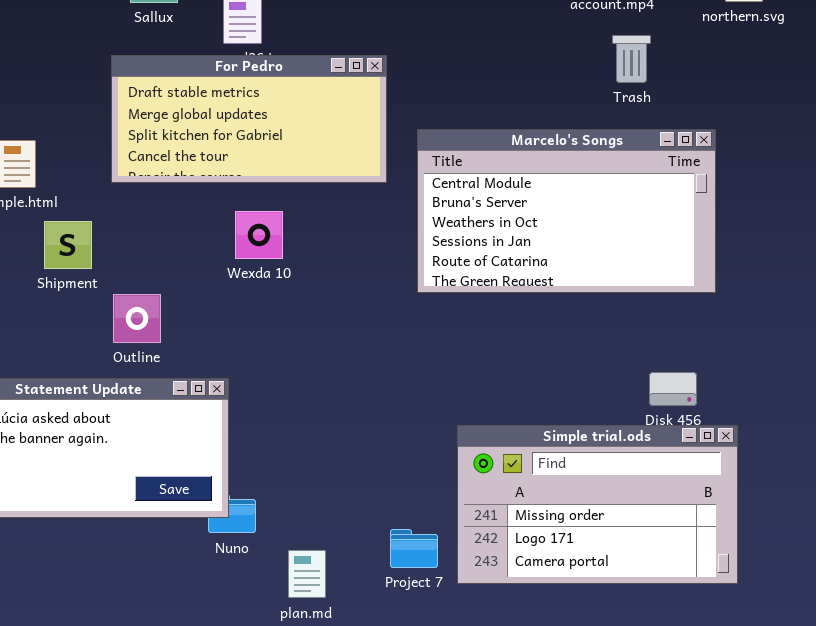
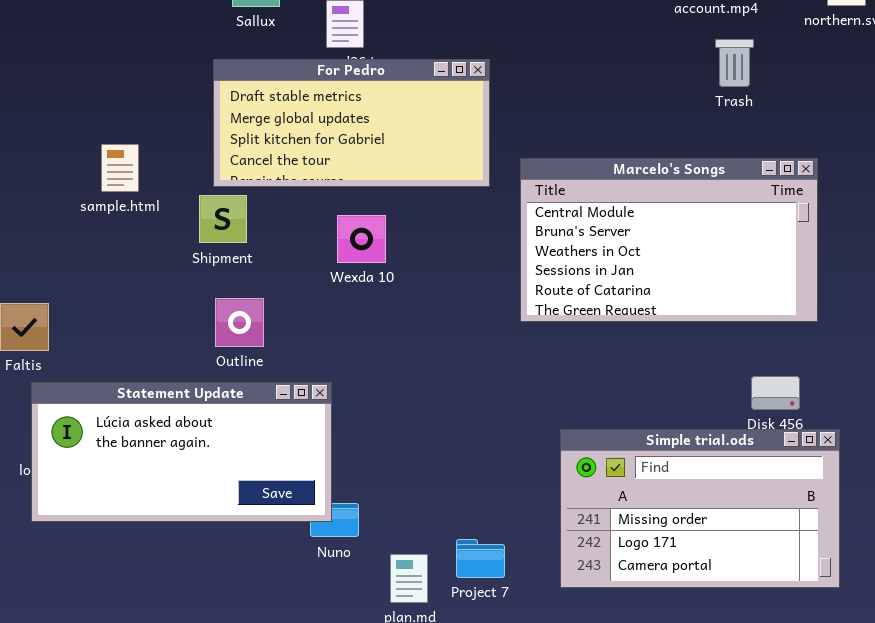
Marcelo's Songs: [417,129,716,293] -> [520,158,818,322], moved
Shipment: [44,221,92,269] -> [199,195,247,243], moved
Project 7: [390,529,438,568] -> [456,539,505,578], moved

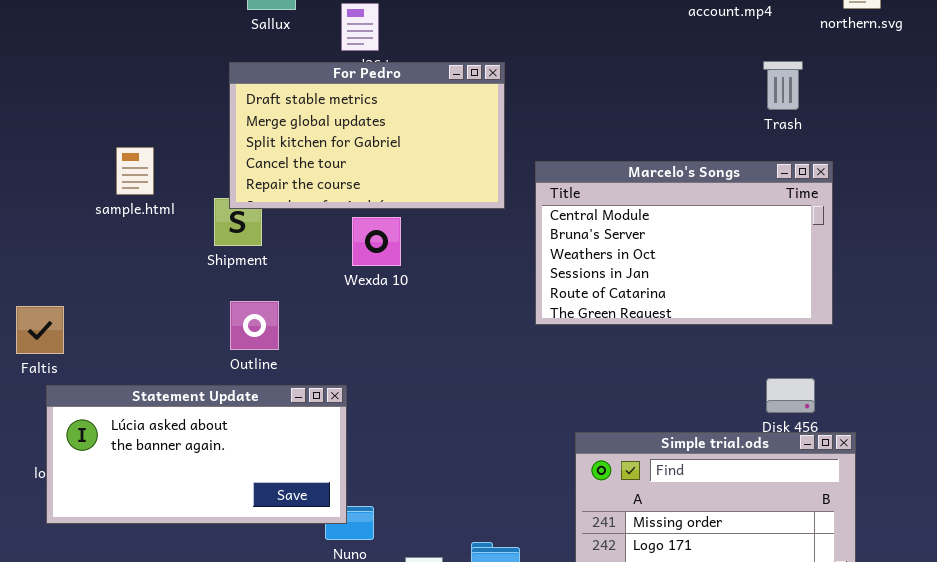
Trash: [715,39,754,87] -> [763,61,803,110], moved
For Pedro: [213,59,490,187] -> [229,62,505,209], resized

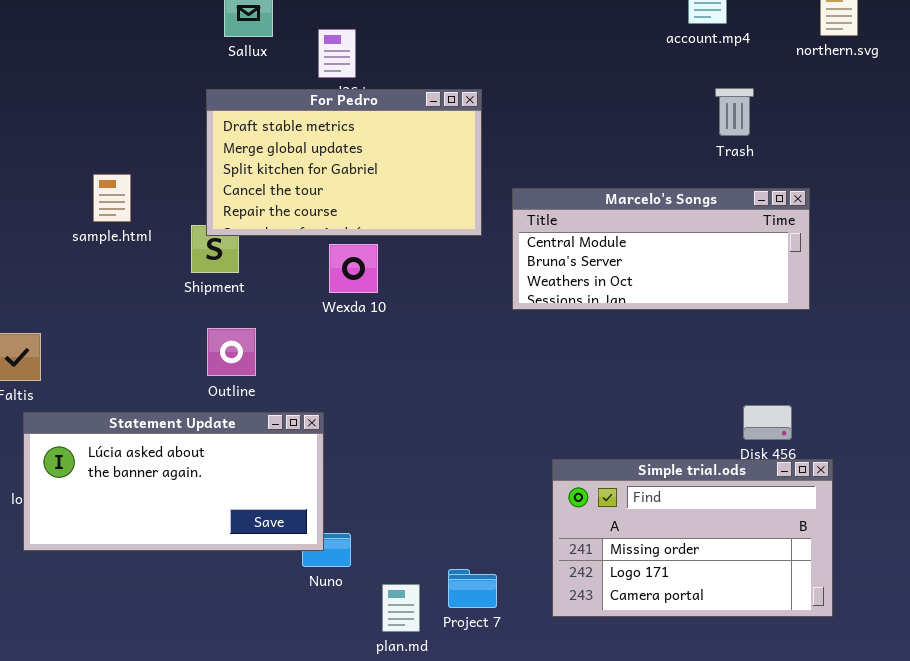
Trash: [763,61,803,110] -> [715,88,754,136], moved
Marcelo's Songs: [535,161,833,325] -> [512,188,810,310], resized

